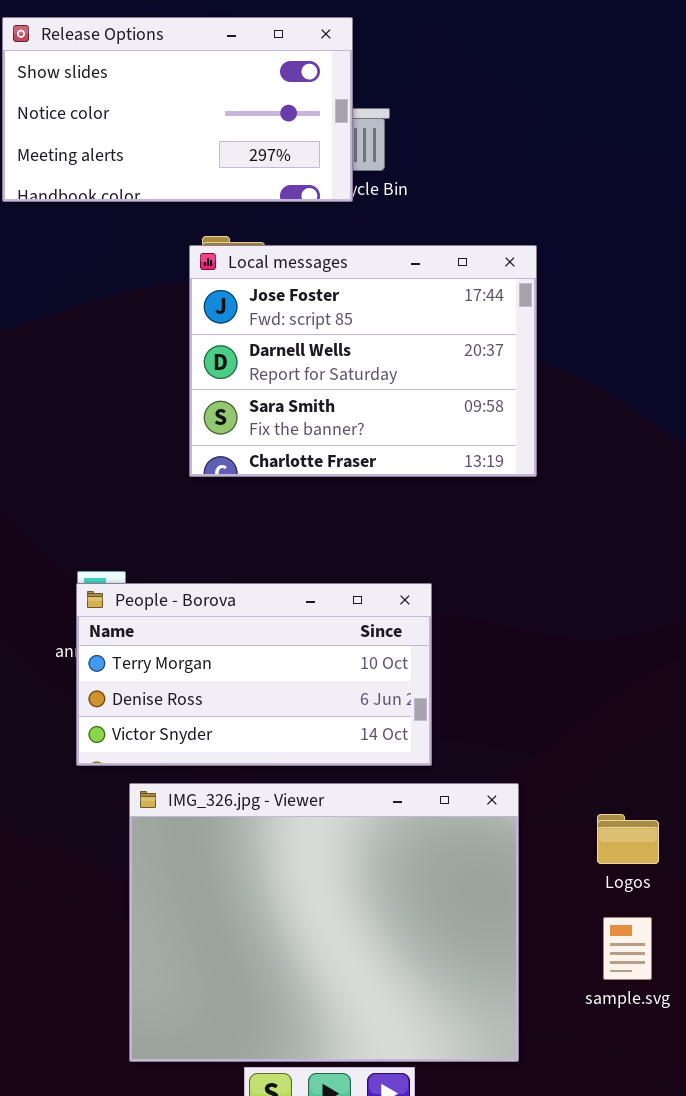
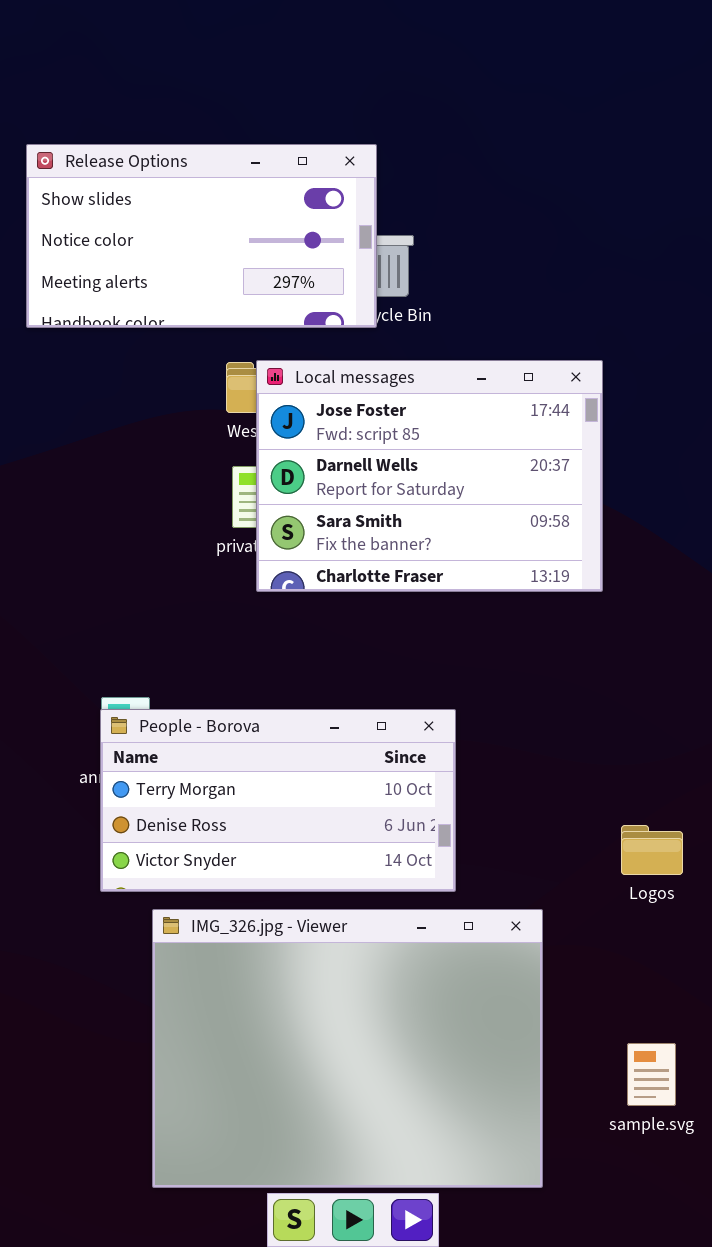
Local messages: [189,245,537,477] -> [256,360,603,592], moved
Logos: [597,814,659,864] -> [621,825,683,875], moved

